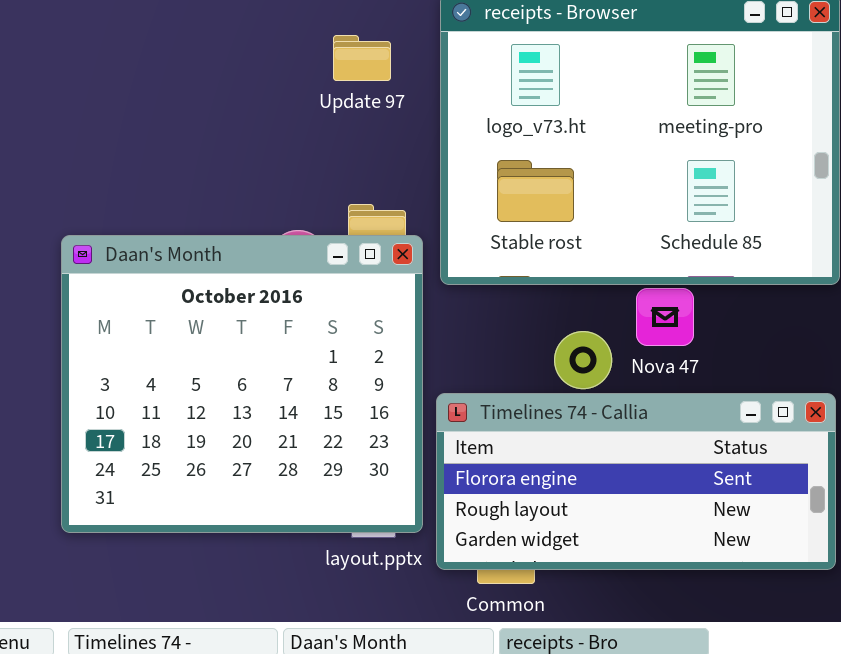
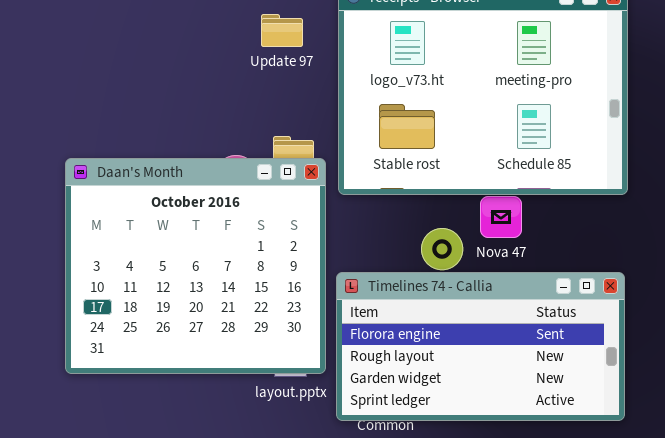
Timelines 74 - Callia: [436,393,836,570] -> [336,272,625,421], resized

